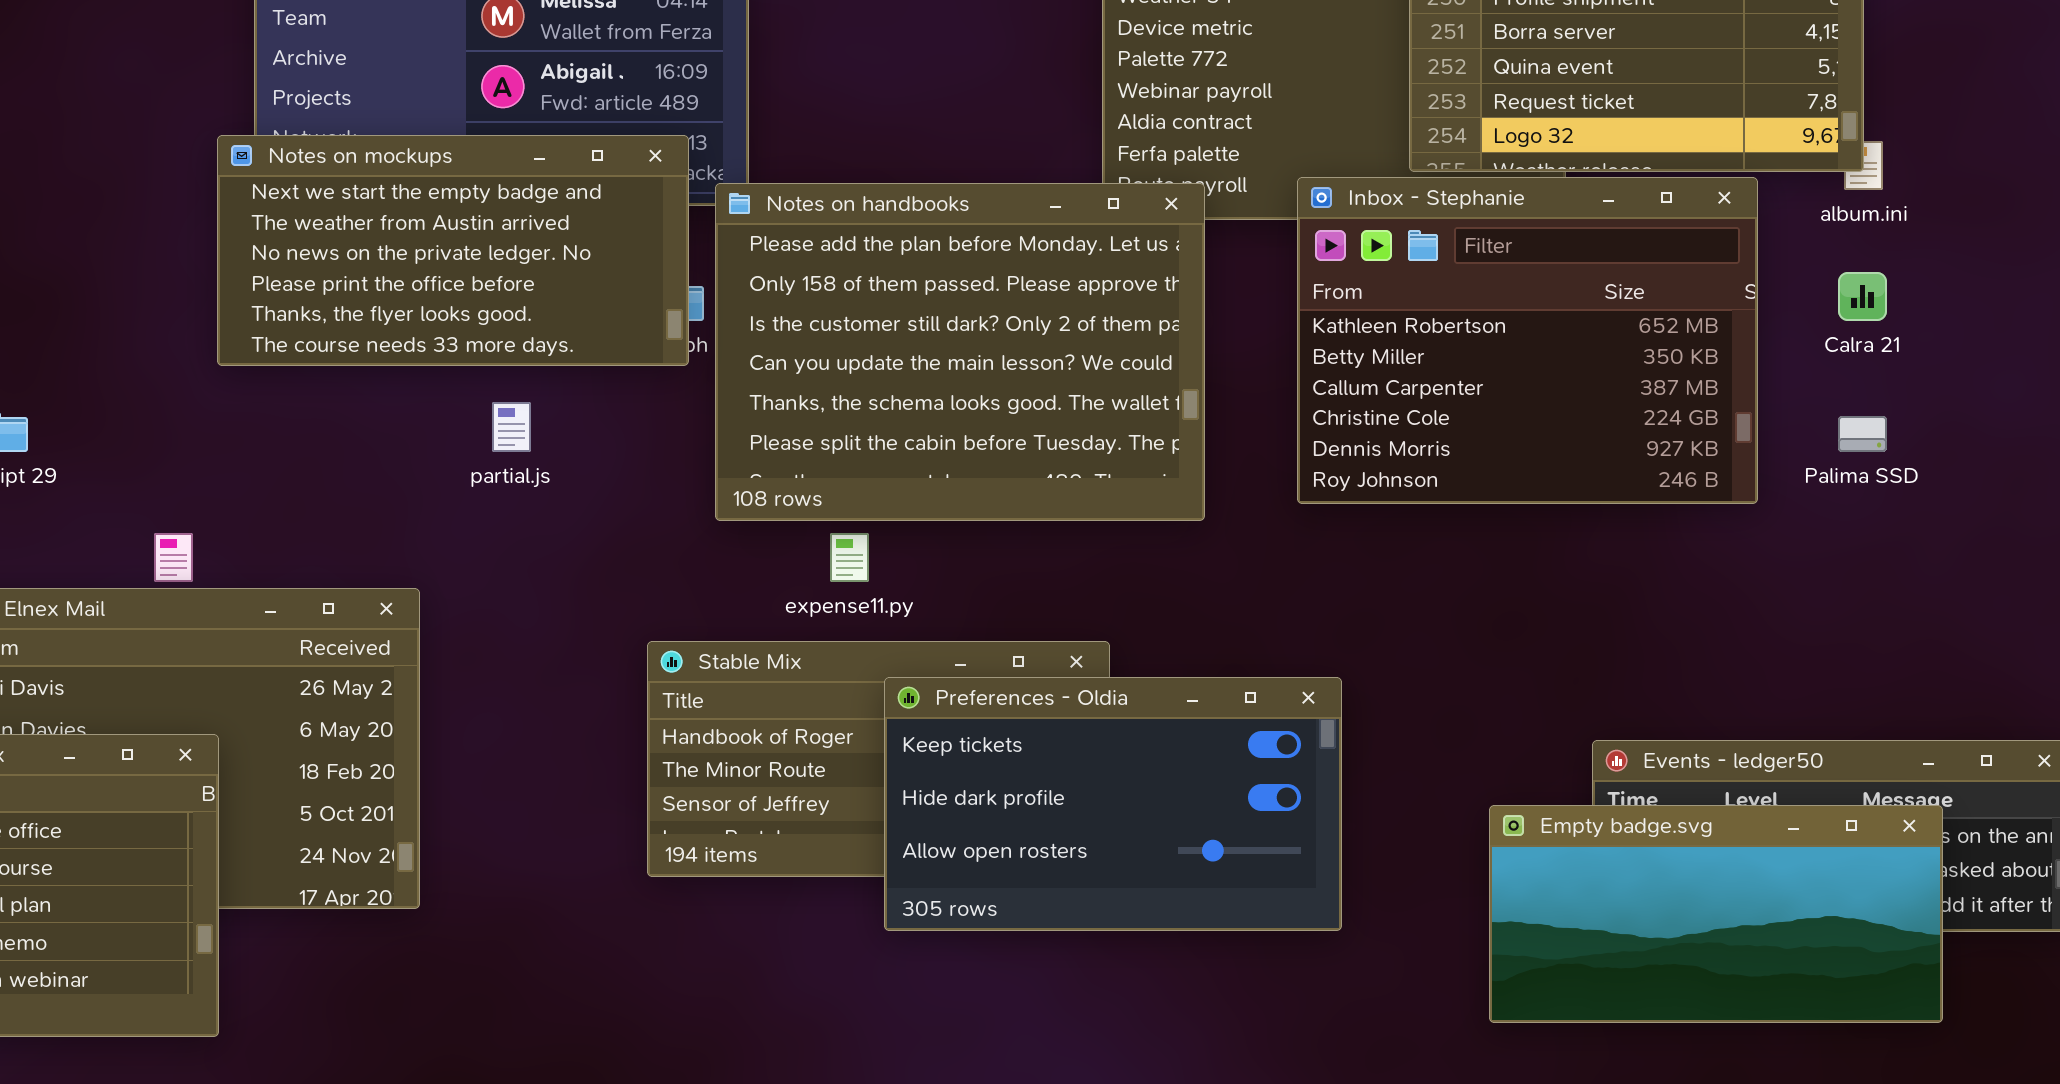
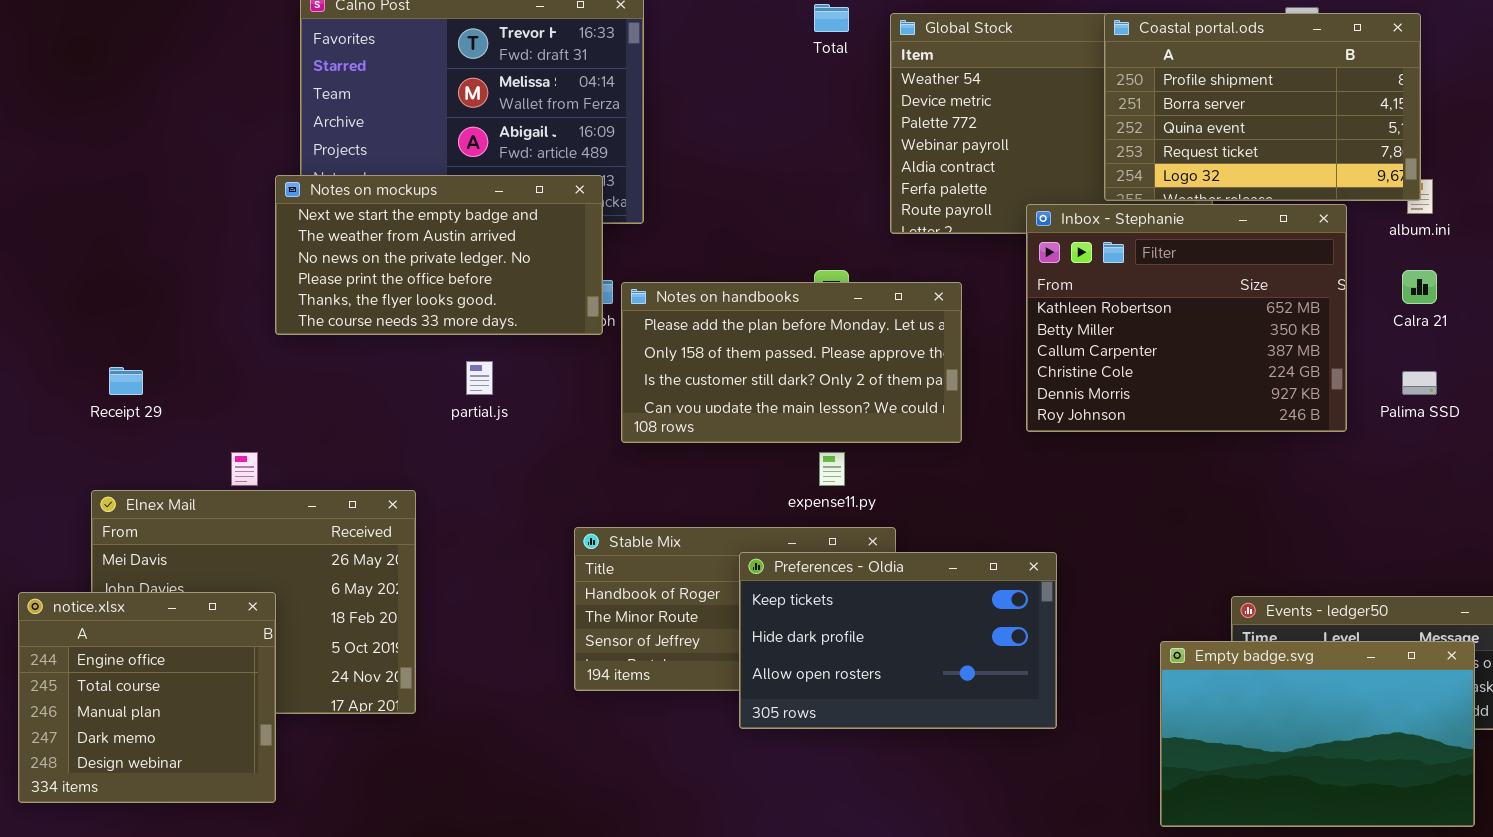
Notes on handbooks: [715,183,1205,521] -> [621,282,962,443], resized
expense11.py: [830,533,869,582] -> [819,452,845,486], moved
Empty badge.svg: [1489,805,1943,1023] -> [1160,641,1475,827], resized

